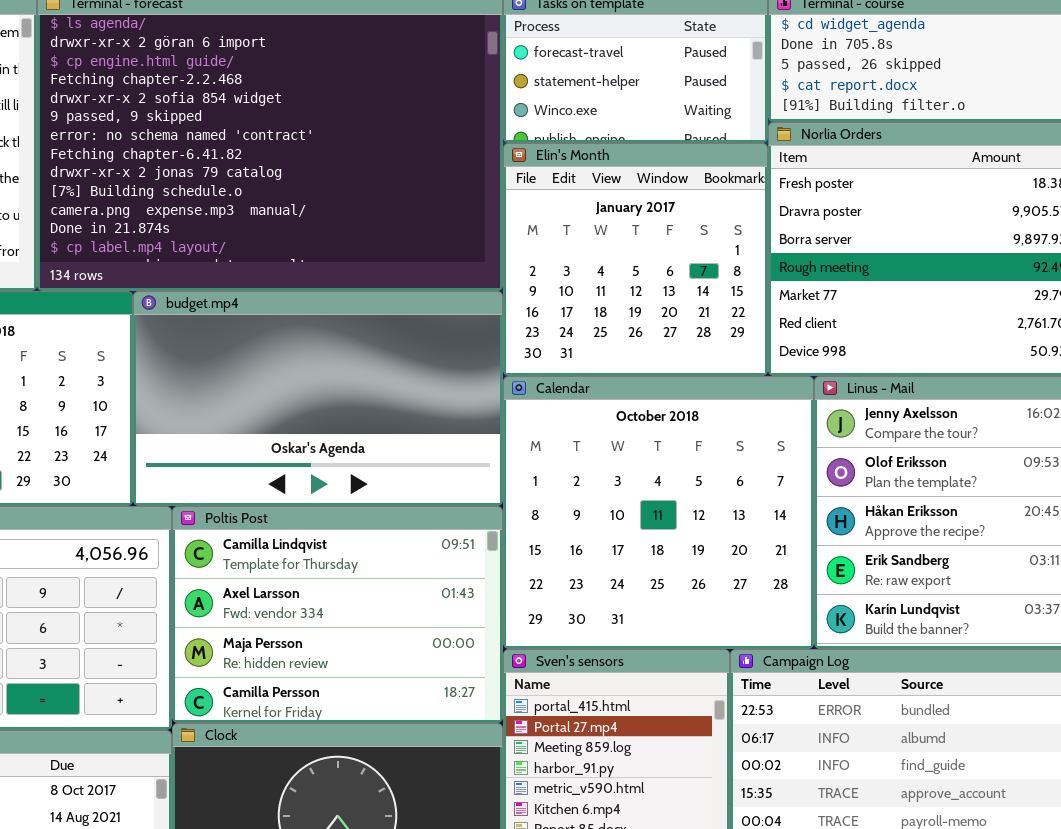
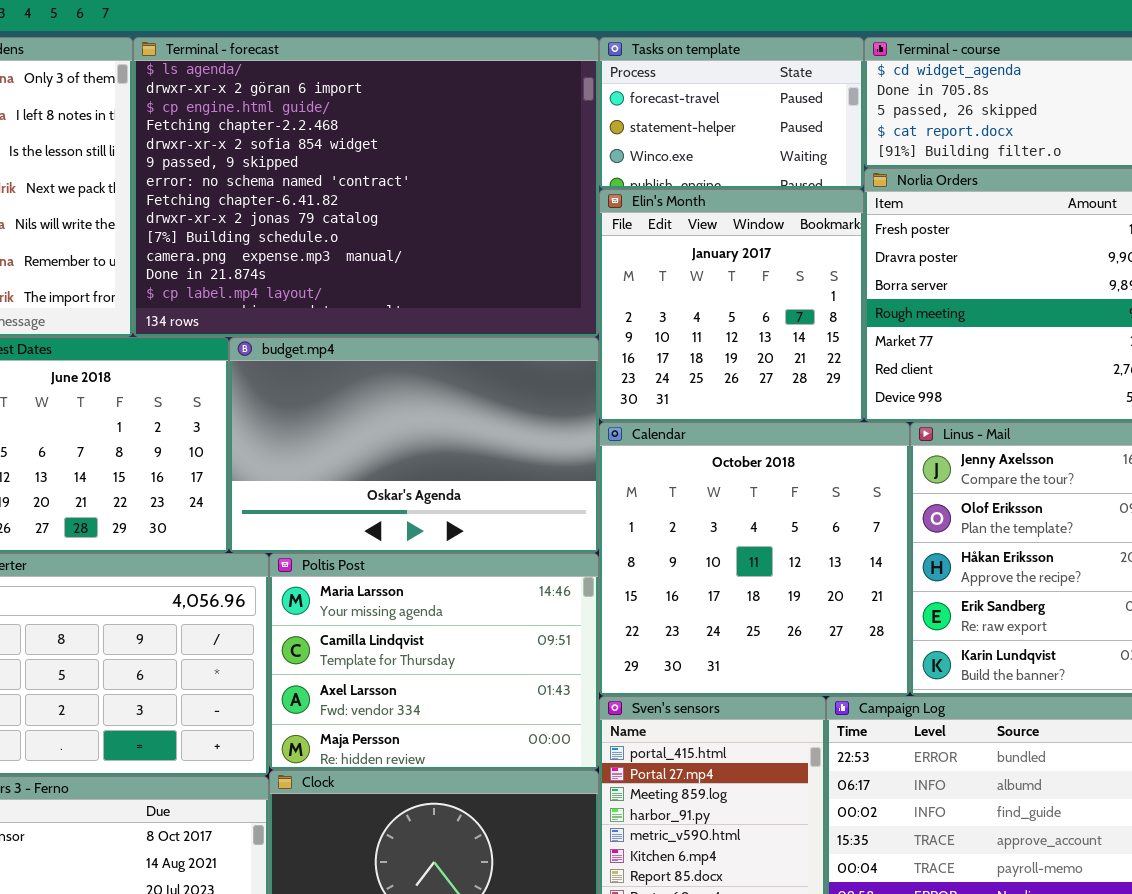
Poltis Post: [172,506,503,723] -> [269,553,599,770], scrolled up 1 row

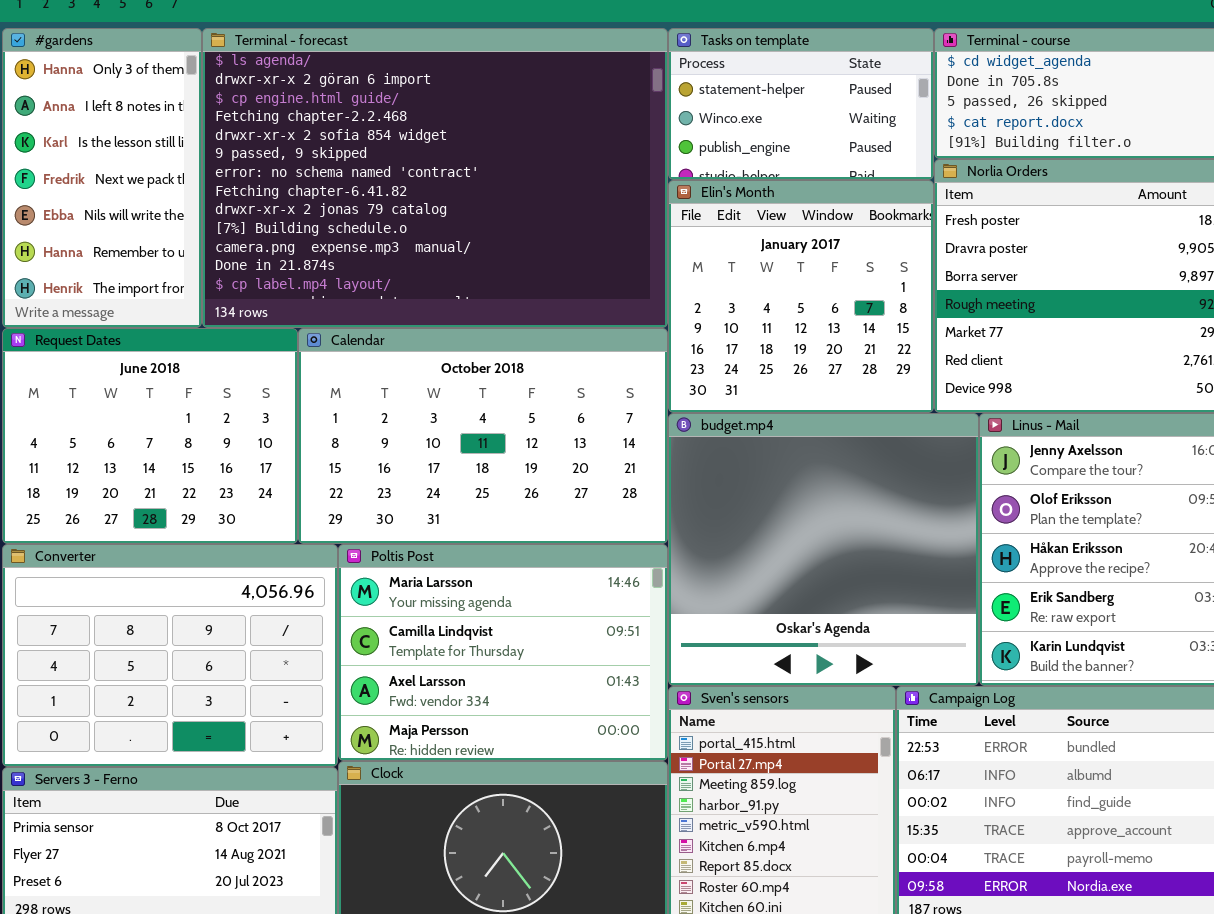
Tasks on template: [599,37,864,189] -> [668,28,934,180], scrolled down 1 row
budget.mp4: [229,337,599,553] -> [668,413,979,686], moved, resized
Calendar: [599,422,910,696] -> [298,328,668,544], moved, resized

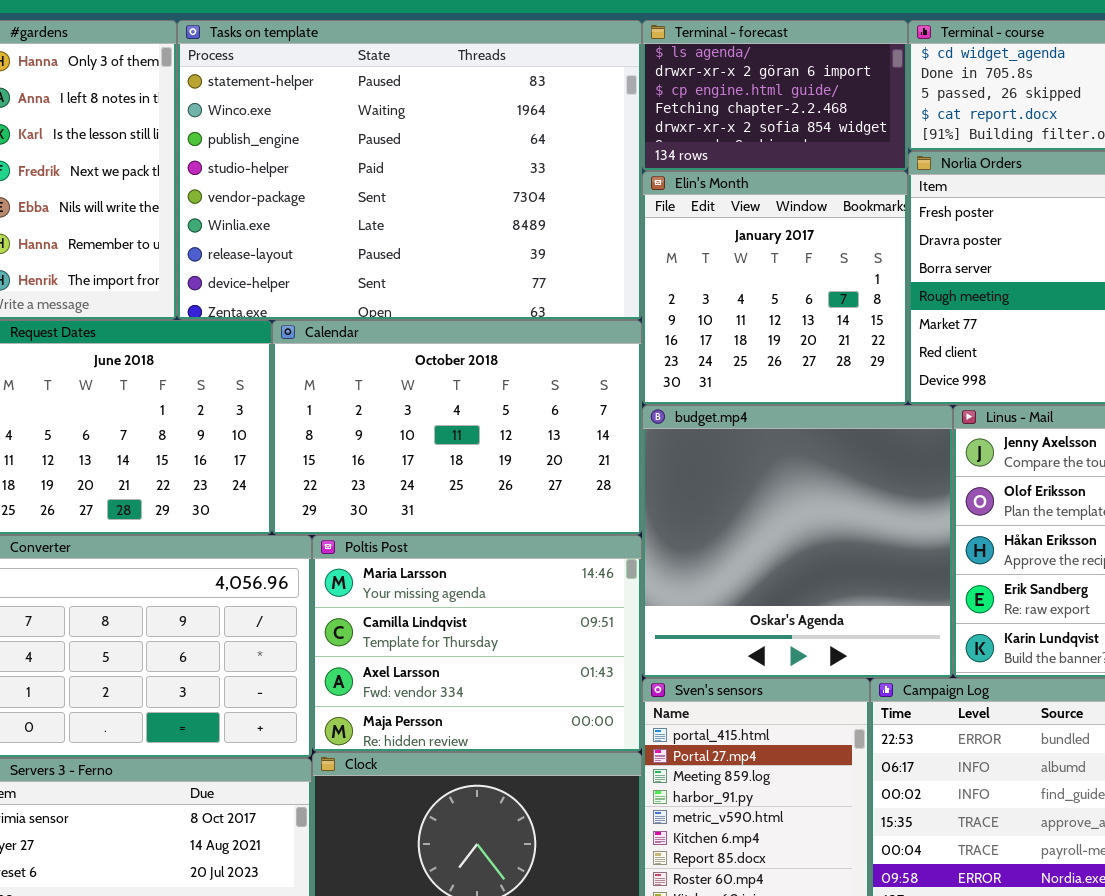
Terminal - forecast: [202,28,668,328] -> [642,20,908,171], moved, resized
Tasks on template: [668,28,934,180] -> [177,20,642,320], moved, resized

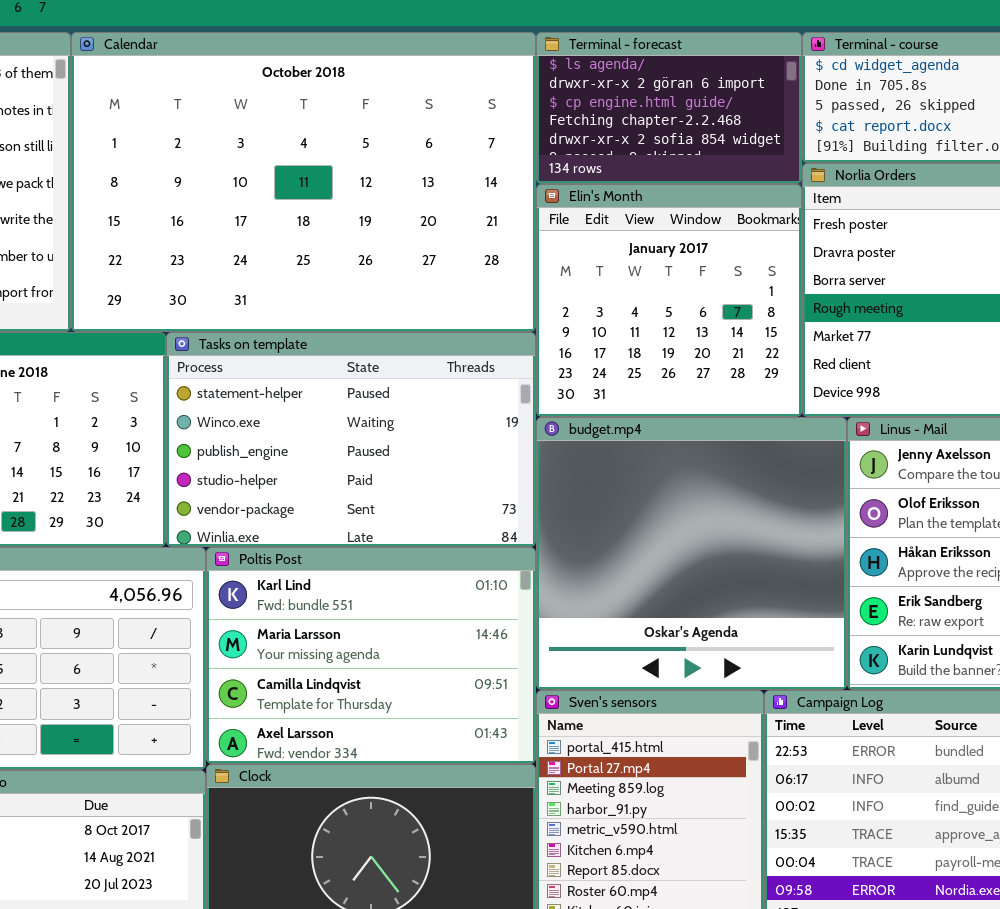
Tasks on template: [177,20,642,320] -> [166,332,536,547], moved, resized
Calendar: [272,320,642,535] -> [71,32,536,332], moved, resized
Poltis Post: [312,535,642,752] -> [206,547,536,764], scrolled up 1 row

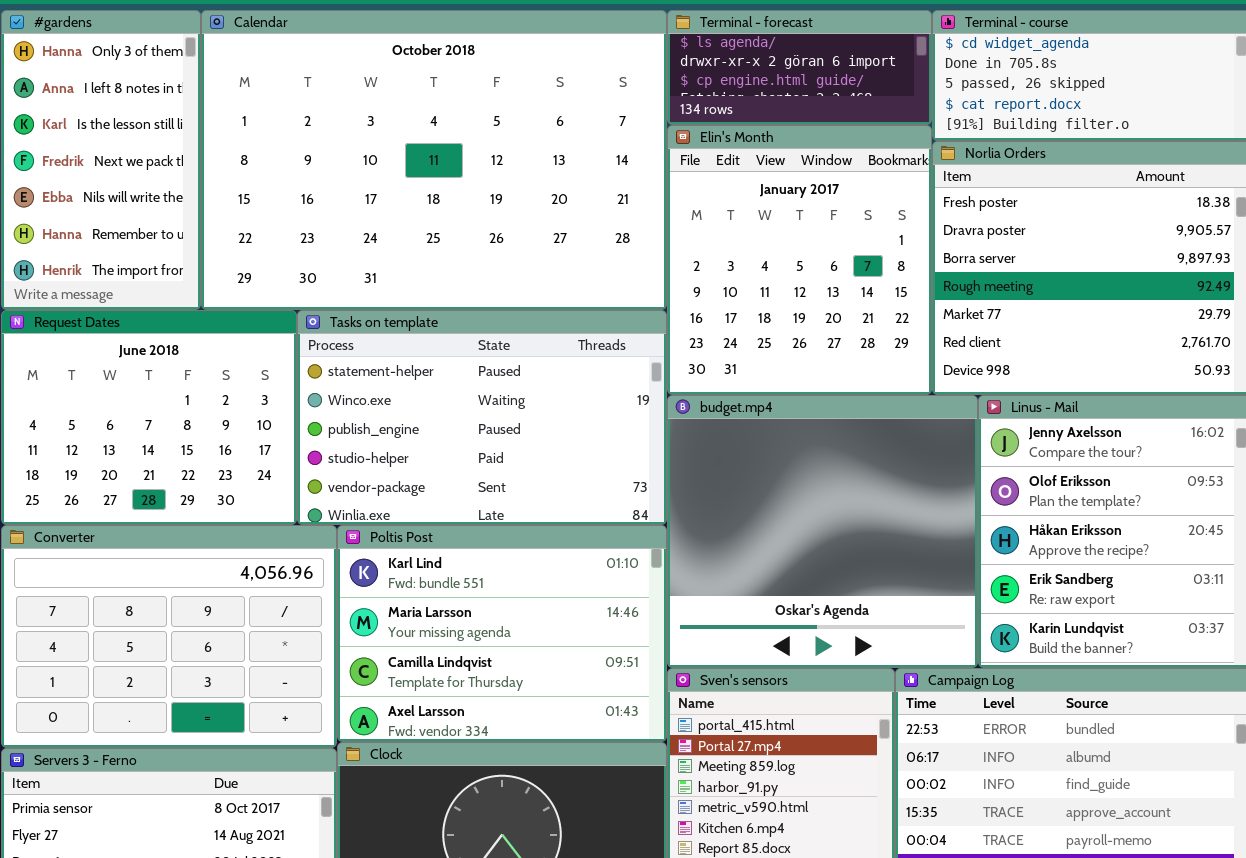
Terminal - forecast: [536,32,802,184] -> [667,10,932,125], resized
Elin's Month: [536,184,802,417] -> [667,125,932,395], resized

